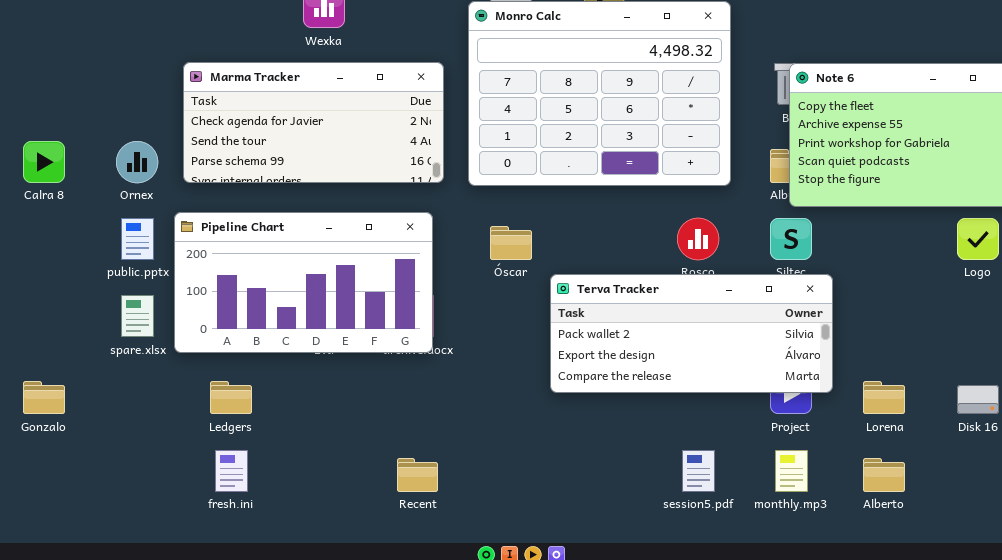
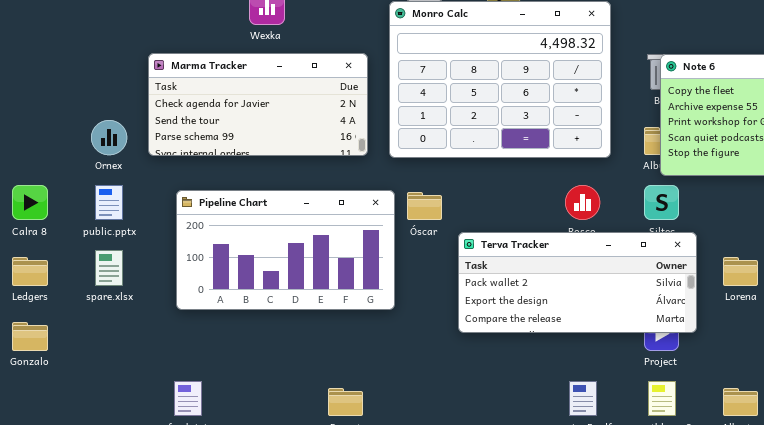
Calra 8: [23,141,65,183] -> [12,185,48,220], moved
Pipeline Chart: [174,212,433,353] -> [176,190,395,310], moved
Ledgers: [210,381,252,414] -> [12,257,48,286], moved
Lorena: [863,381,905,414] -> [723,257,758,286], moved

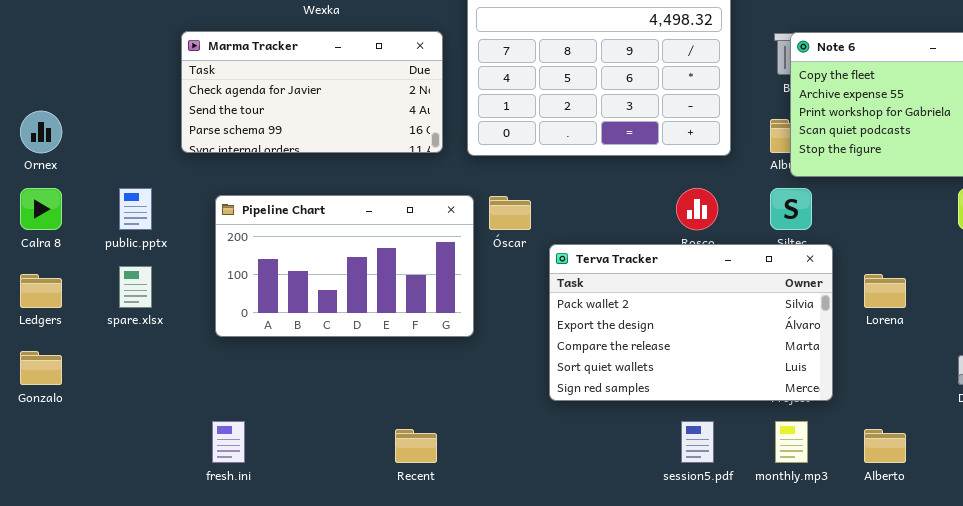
Ornex: [91,120,127,155] -> [20,111,62,153], moved
Terva Tracker: [458,232,697,333] -> [549,244,833,401], resized

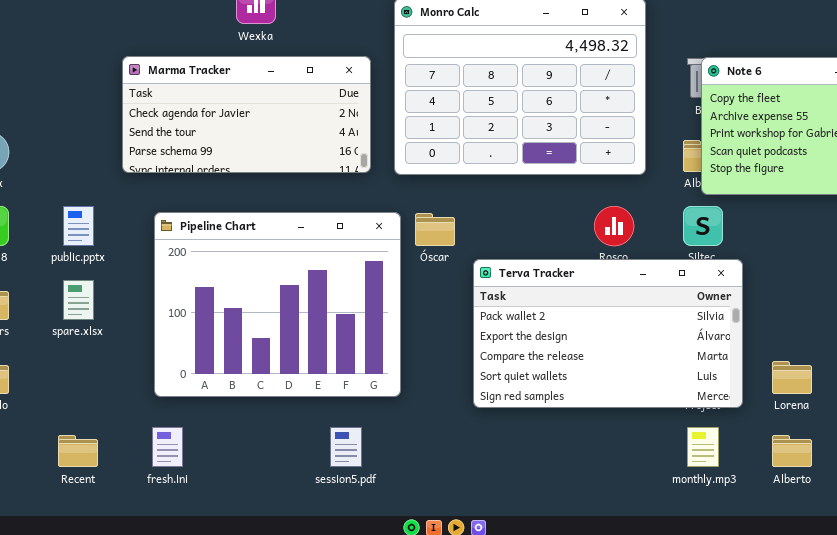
Pipeline Chart: [215,195,474,337] -> [154,212,401,397], resized
Lorena: [864,274,906,308] -> [772,361,812,394], moved
session5.pdf: [681,421,714,463] -> [330,427,362,467], moved
Recent: [395,429,437,463] -> [58,435,98,467], moved

